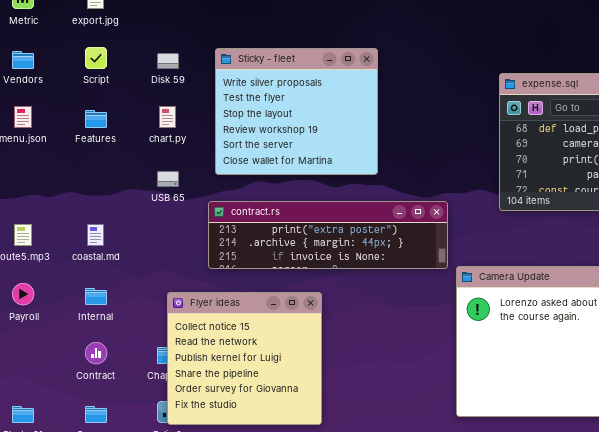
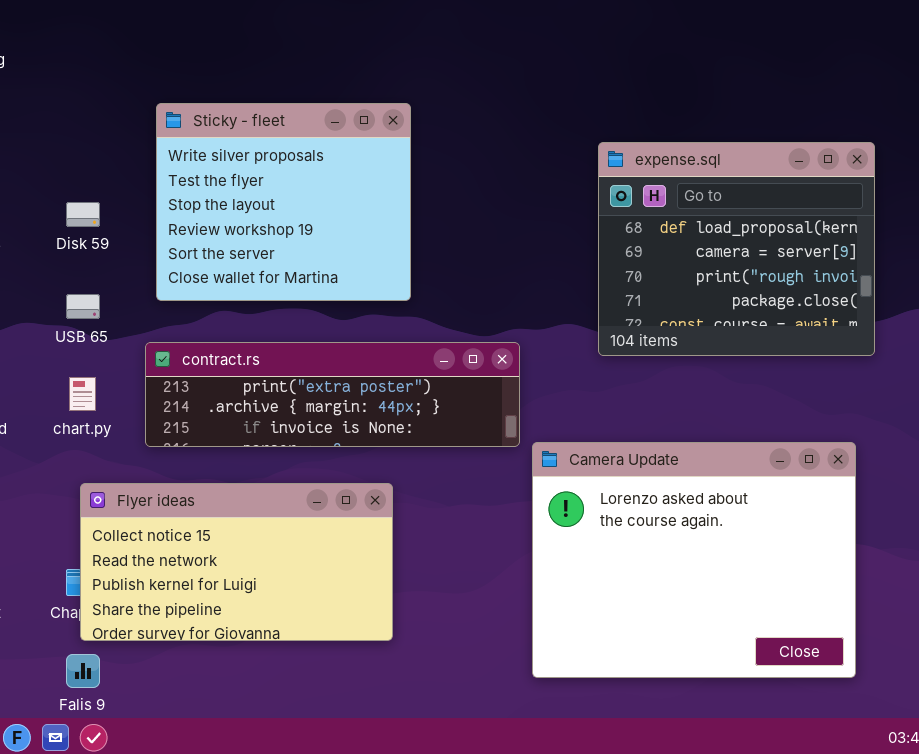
Disk 59: [157,53,179,69] -> [66,202,100,227], moved
chart.py: [159,106,176,128] -> [69,377,96,411], moved
Flyer ideas: [167,292,322,425] -> [80,483,393,641], resized

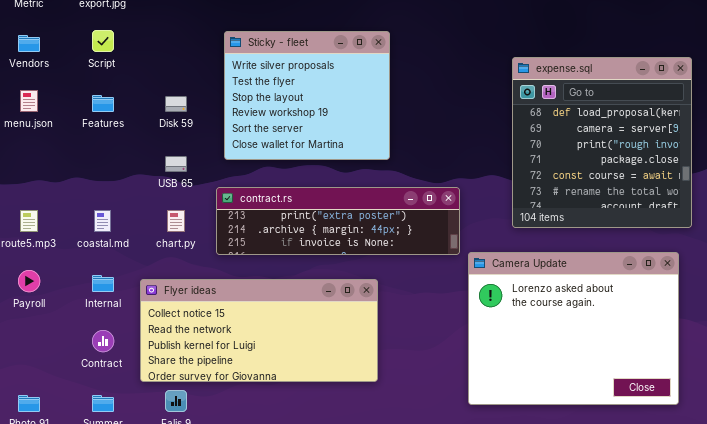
expense.sql: [598,142,875,356] -> [512,57,692,228], resized
Flyer ideas: [80,483,393,641] -> [140,279,378,382], resized

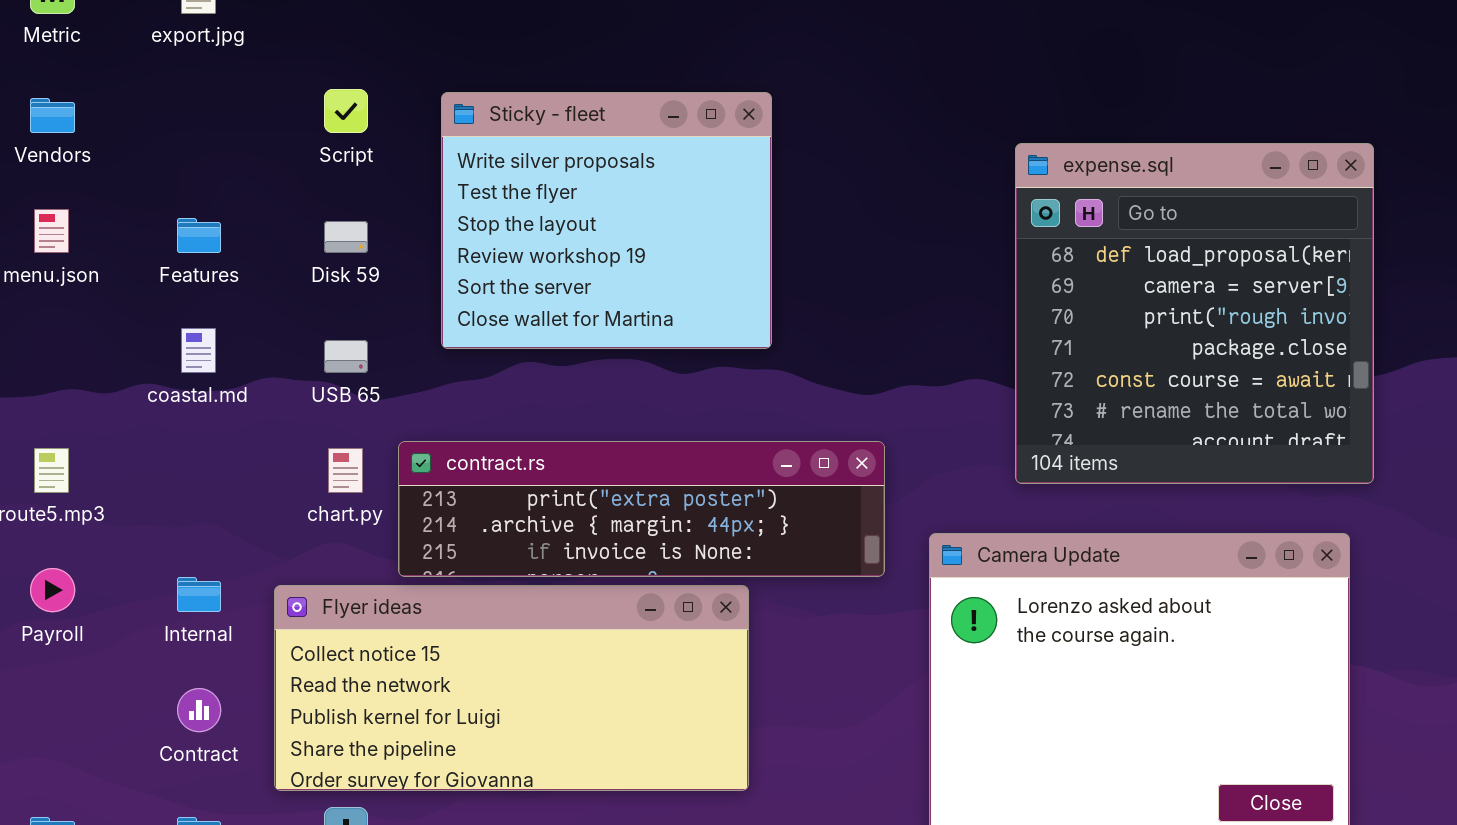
Script: [92,30,114,52] -> [324,89,368,133], moved
contract.rs: [216,187,460,255] -> [398,441,885,577], moved
coastal.md: [94,210,111,232] -> [181,328,216,373], moved

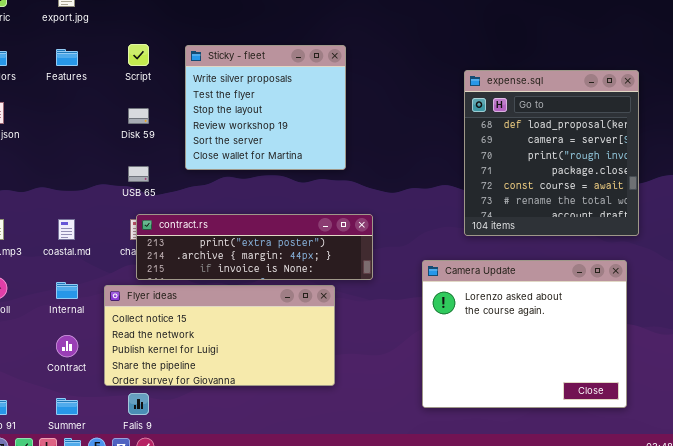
Features: [177,218,221,253] -> [56,49,78,66], moved
coastal.md: [181,328,216,373] -> [58,219,75,240], moved
contract.rs: [398,441,885,577] -> [136,214,373,280], moved

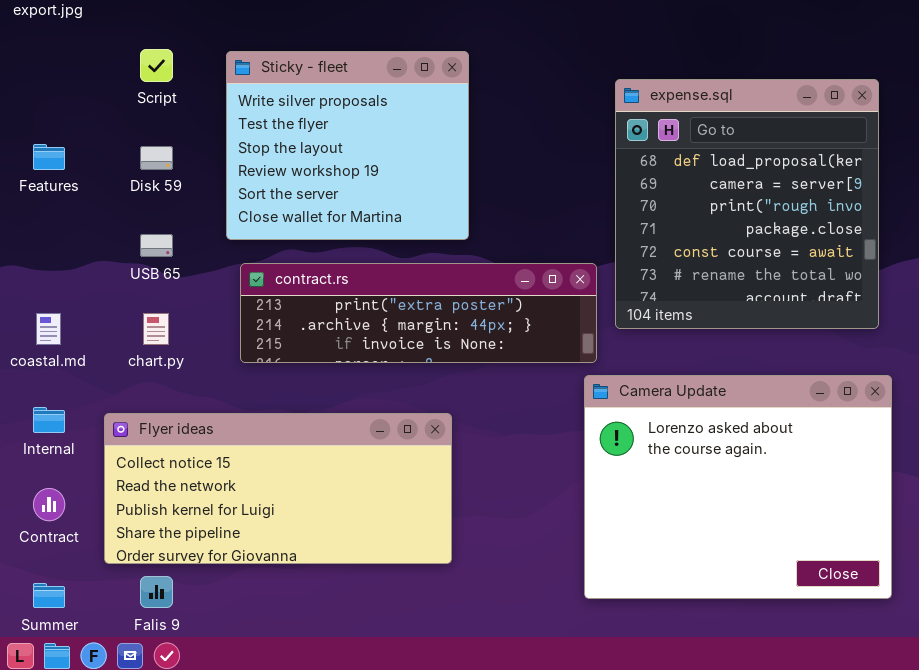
Features: [56,49,78,66] -> [33,144,65,170], moved
expense.sql: [464,70,639,236] -> [615,79,879,329], moved
contract.rs: [136,214,373,280] -> [240,263,597,363], moved

